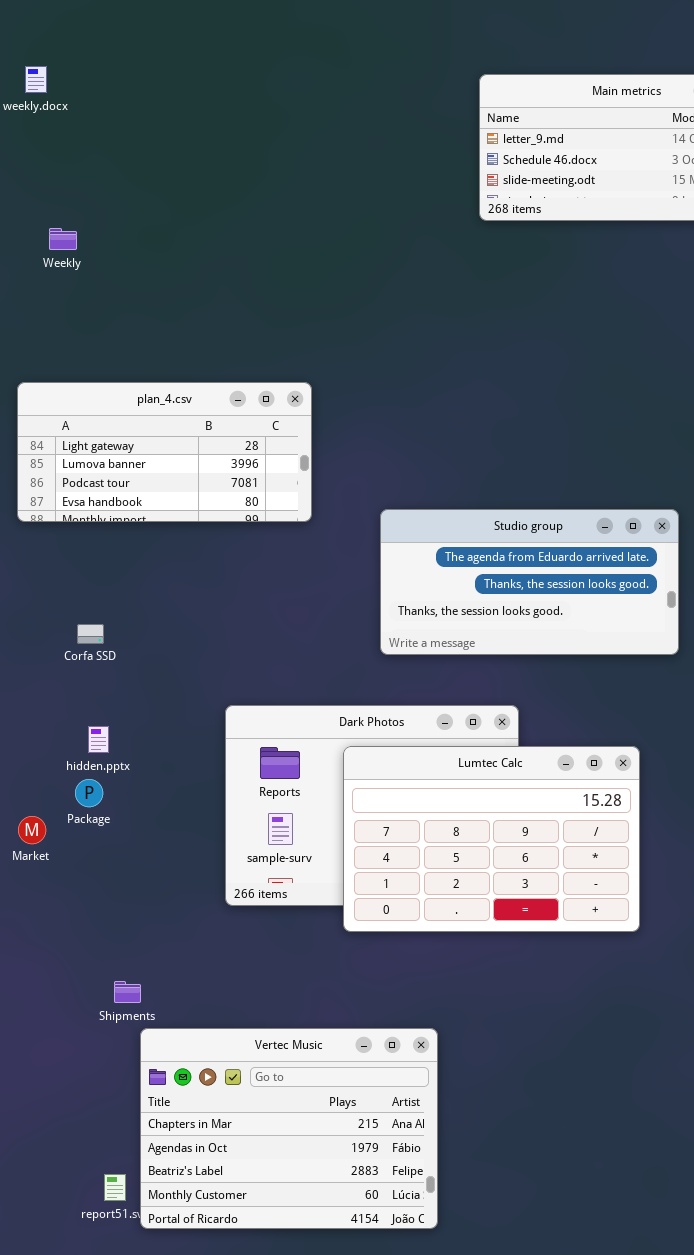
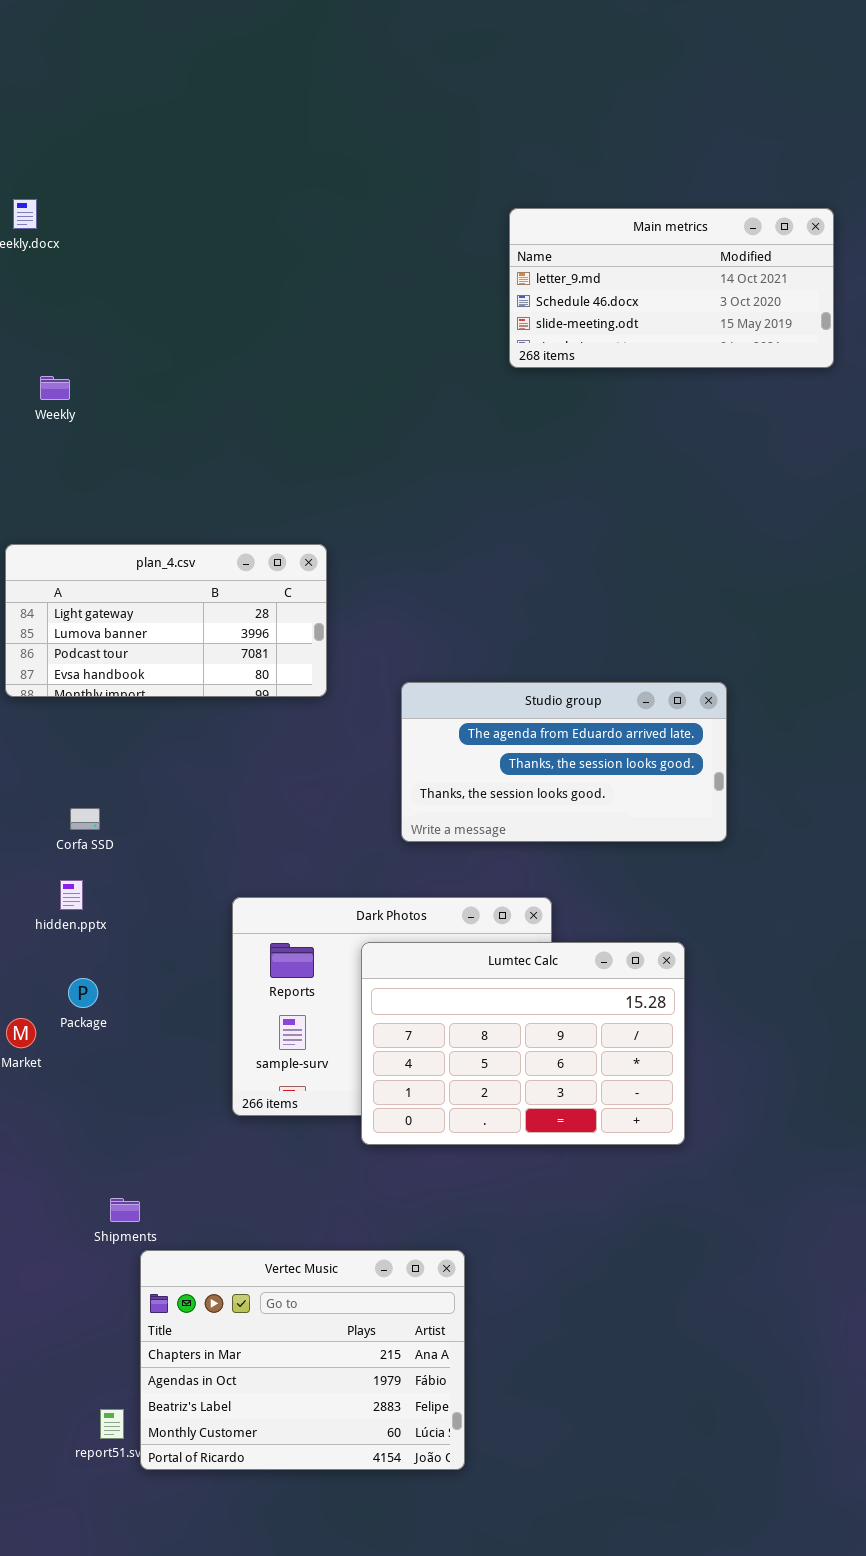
hidden.pptx: [88,726,109,753] -> [60,880,83,910], moved

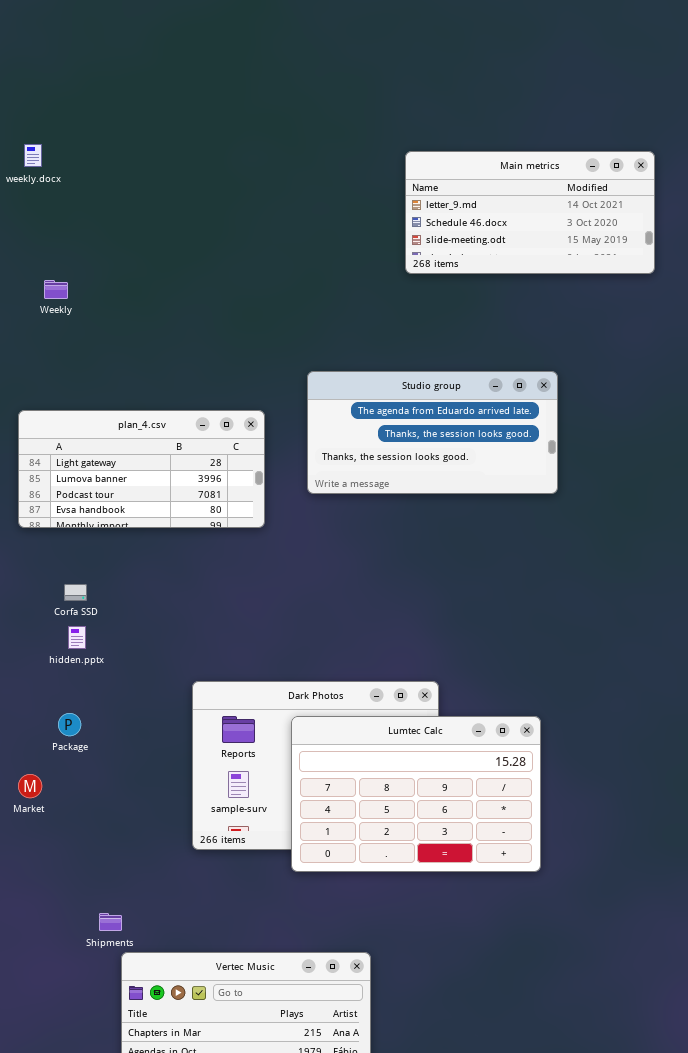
Studio group: [401,682,727,842] -> [307,371,558,494], moved
Corfa SSD: [70,808,100,830] -> [64,584,87,601], moved
hidden.pptx: [60,880,83,910] -> [68,626,86,649], moved
Package: [68,978,98,1008] -> [58,713,81,736], moved

